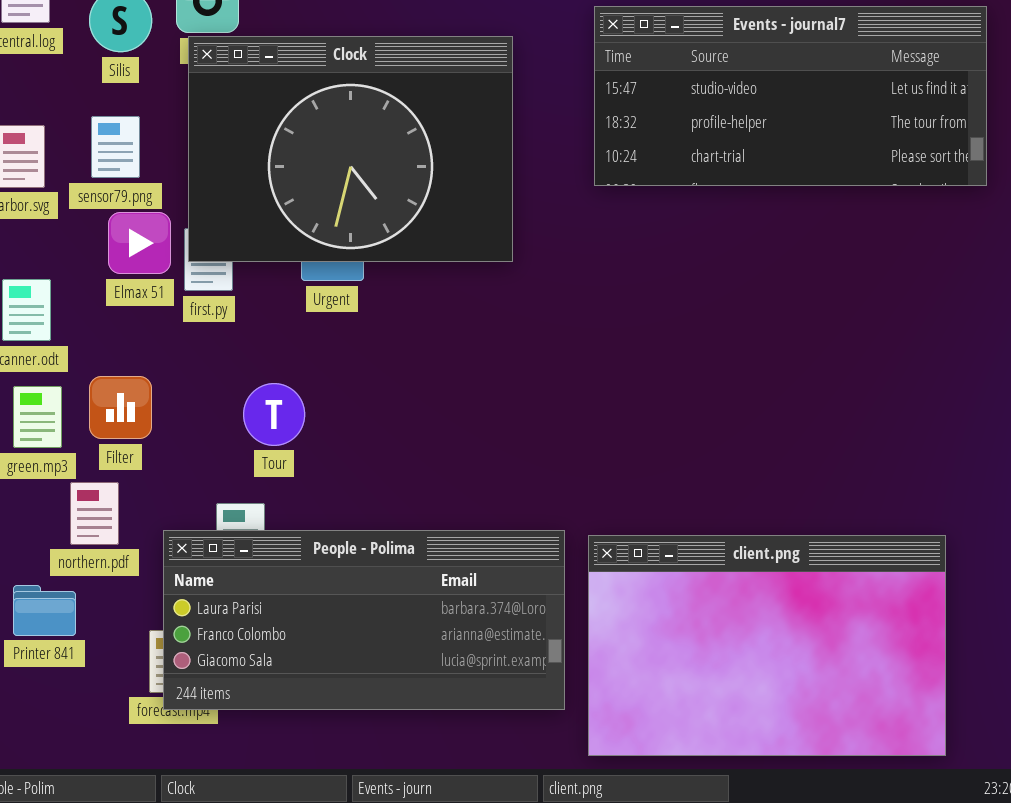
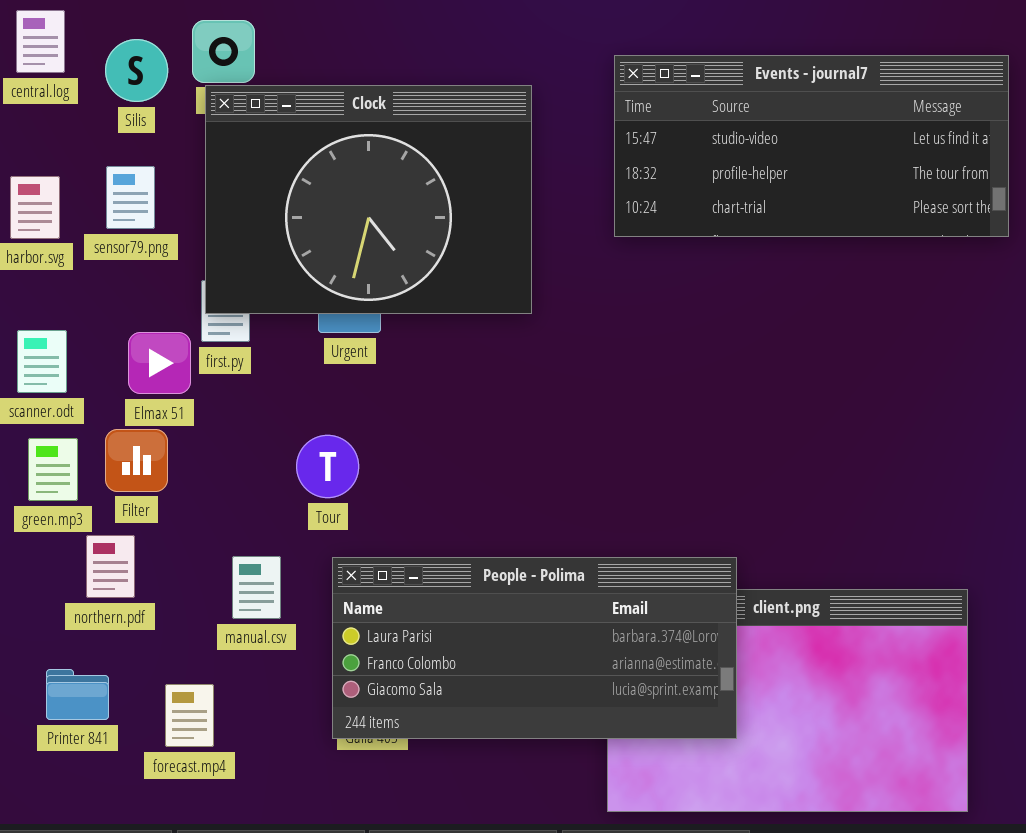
Elmax 51: [108,212,171,274] -> [128,332,191,394], moved
Tour: [243,383,305,446] -> [296,435,359,498], moved
People - Polima: [163,530,565,710] -> [332,557,737,739], moved
Printer 841: [13,585,76,636] -> [46,669,109,720], moved

